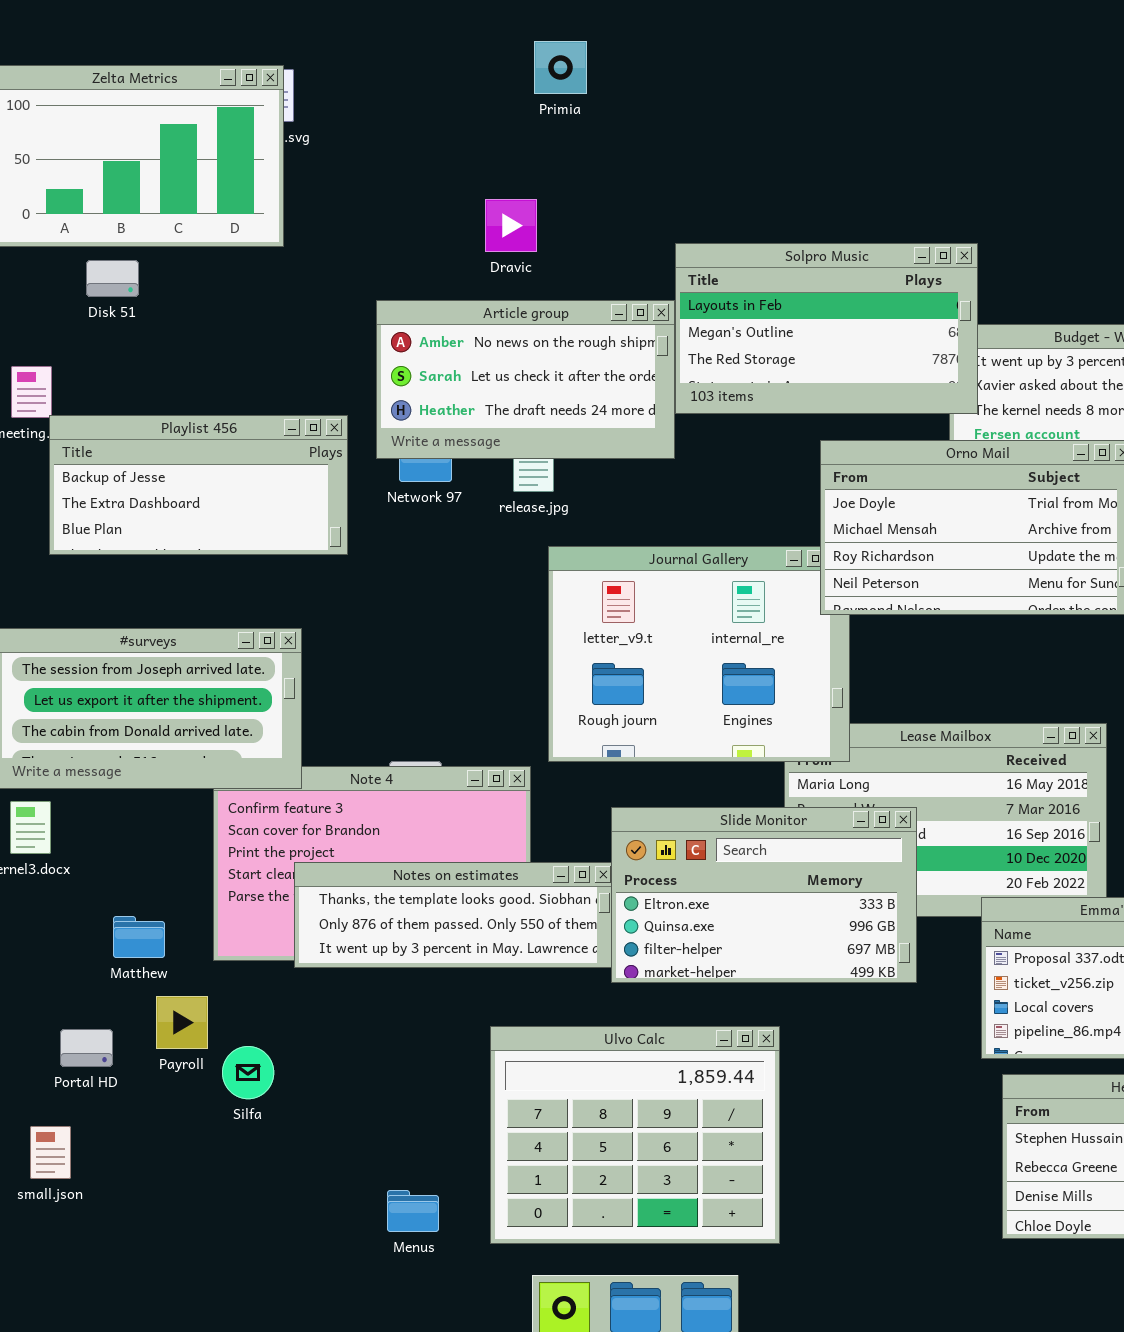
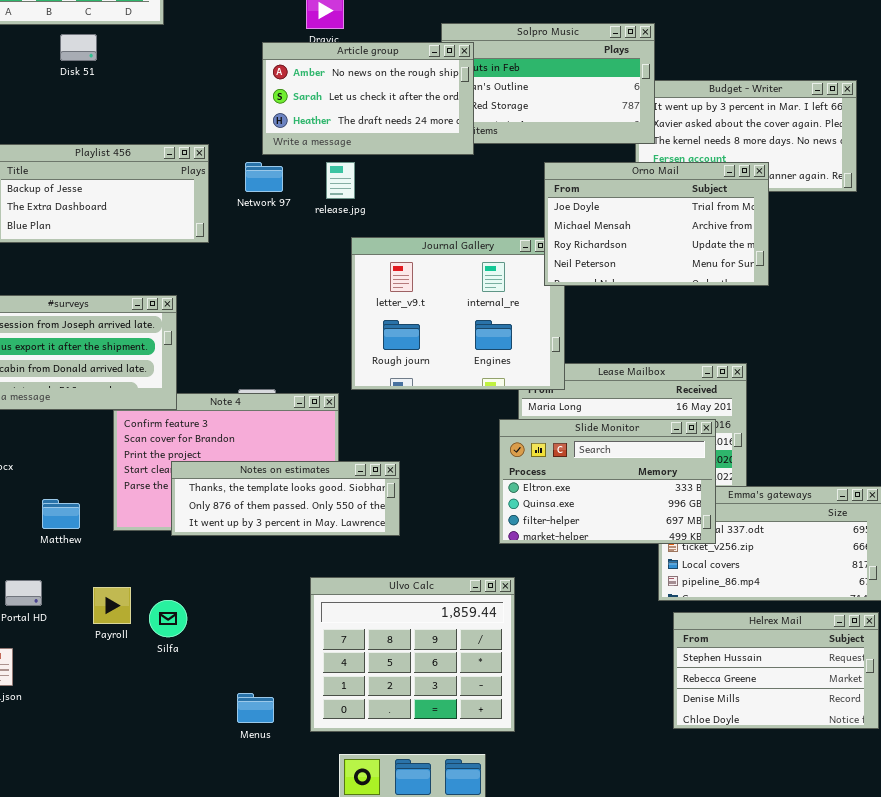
Disk 51: [86,260,139,297] -> [60,34,97,61], moved
Article group: [376,300,675,459] -> [262,42,474,155], moved
Slide Monitor: [611,807,917,983] -> [499,419,716,544], moved
Payroll: [156,996,208,1049] -> [93,587,131,624], moved
Silfa: [222,1046,274,1099] -> [149,600,187,637], moved

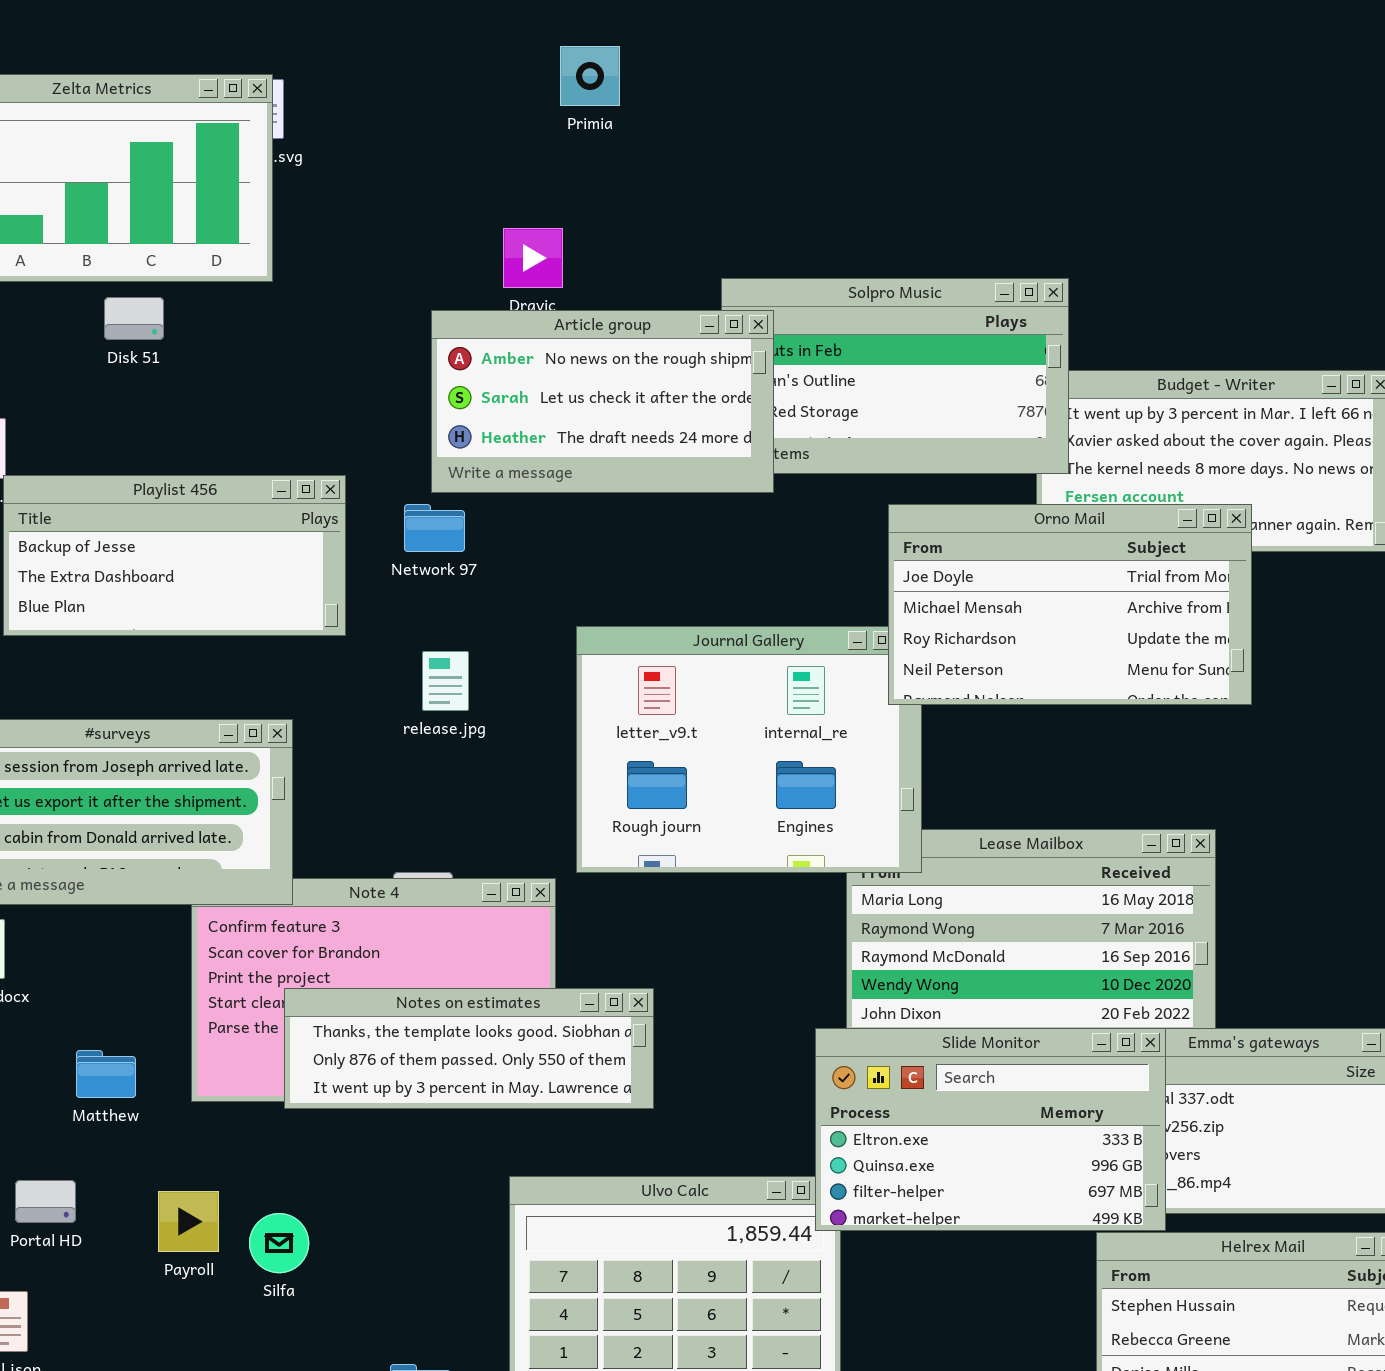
release.jpg: [326,162,355,199] -> [422,651,469,711], moved
Slide Monitor: [499,419,716,544] -> [815,1028,1166,1231], moved

